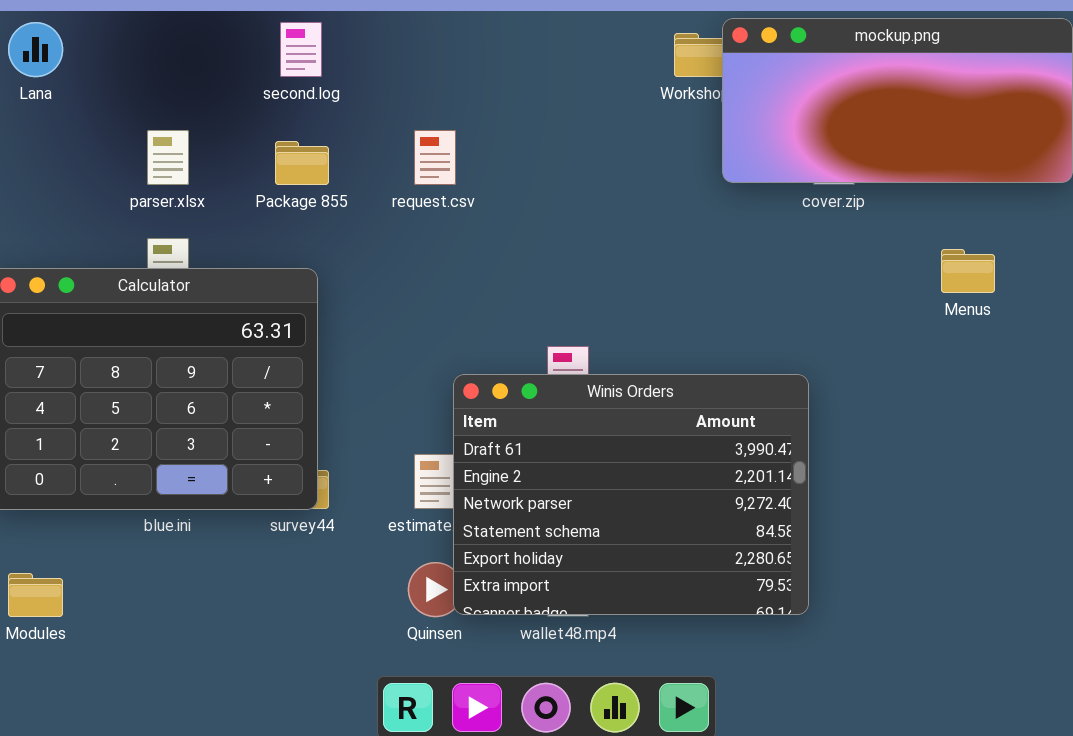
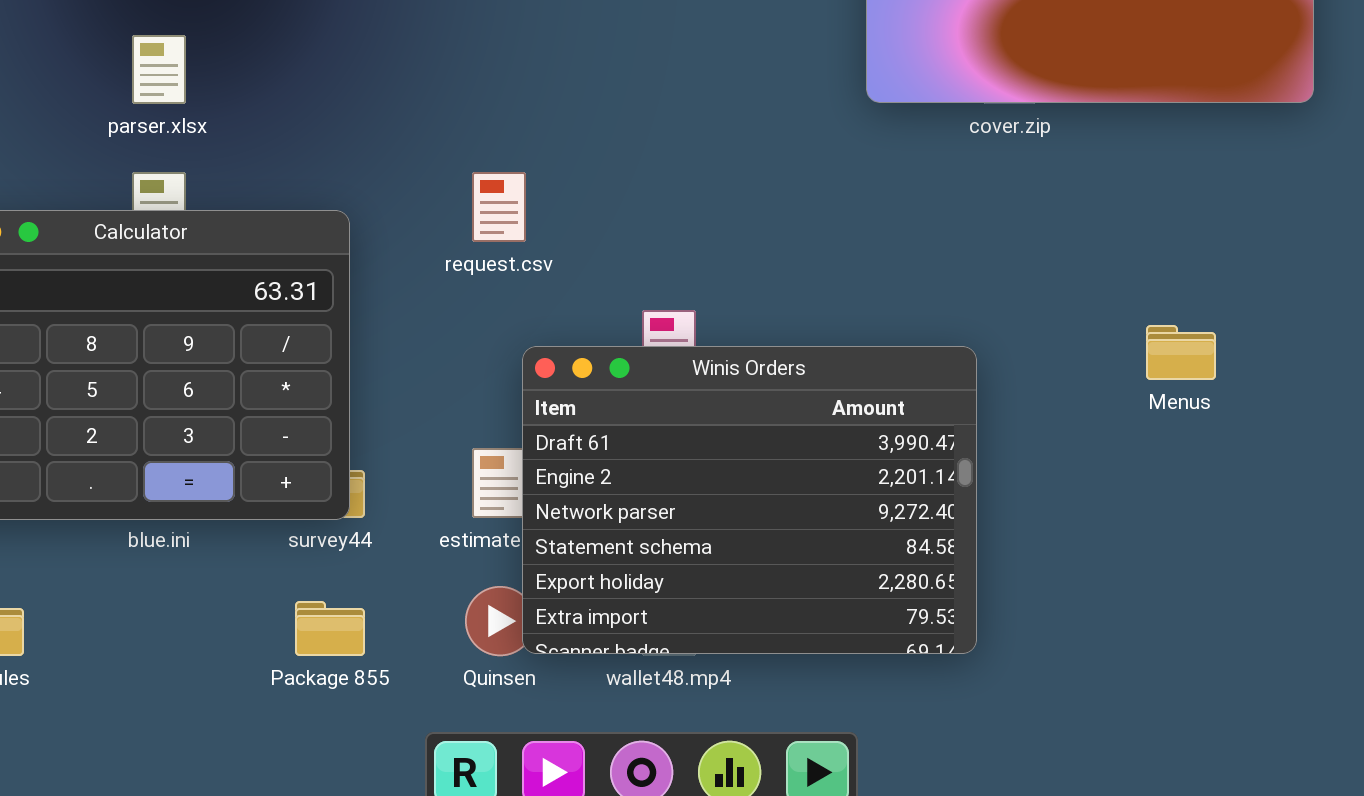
request.csv: [414,130,456,185] -> [472,172,526,242], moved
Package 855: [275,141,329,185] -> [295,601,365,656], moved
Menus: [941,249,995,293] -> [1146,325,1216,380], moved

